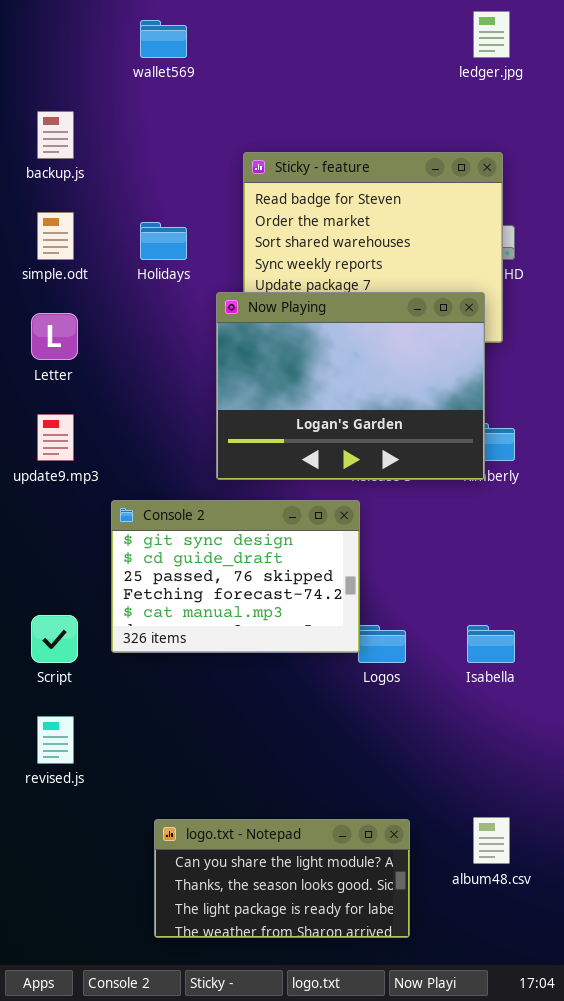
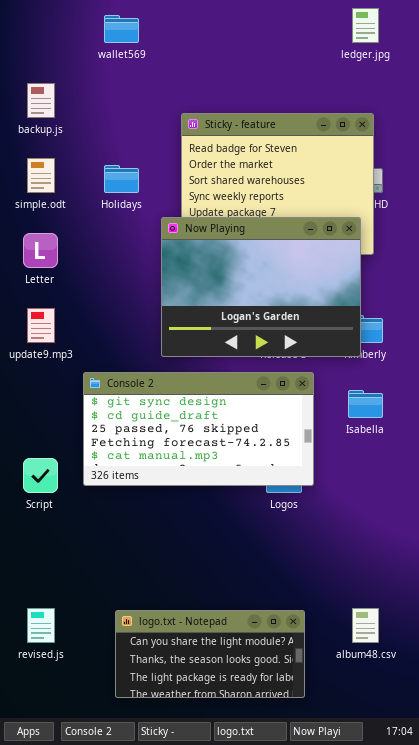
Console 2: [111,500,360,653] -> [83,372,314,486], resized
Isabella: [467,625,515,663] -> [348,390,383,418], moved
revised.js: [37,716,74,764] -> [27,608,55,643], moved

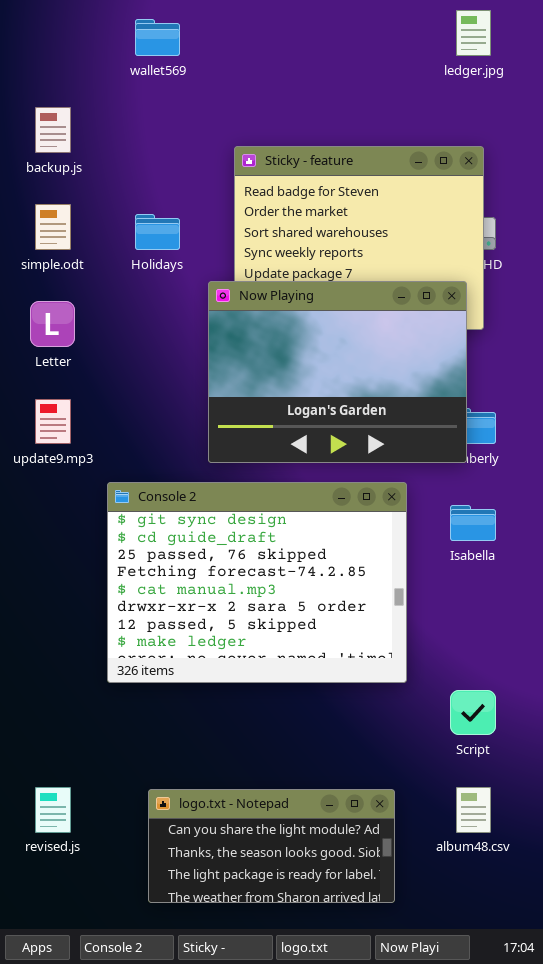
Console 2: [83,372,314,486] -> [107,482,407,683], resized
Script: [23,458,58,493] -> [450,690,496,735], moved

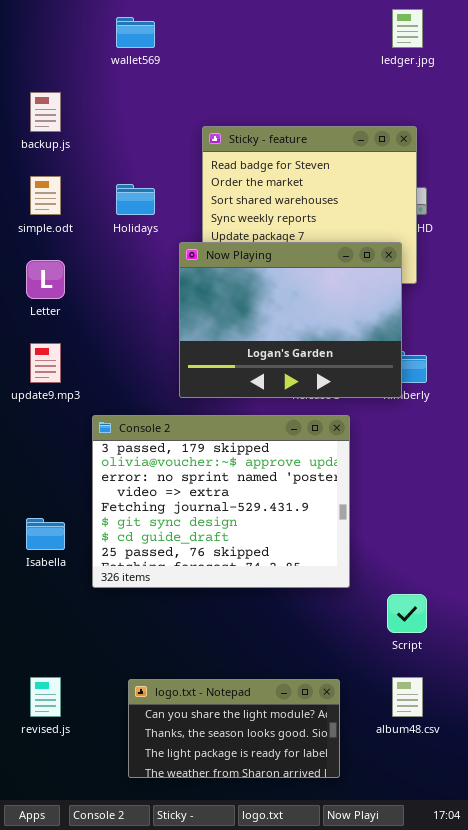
Console 2: [107,482,407,683] -> [92,415,350,588], scrolled up 5 rows
Isabella: [450,505,496,541] -> [26,518,65,550], moved

